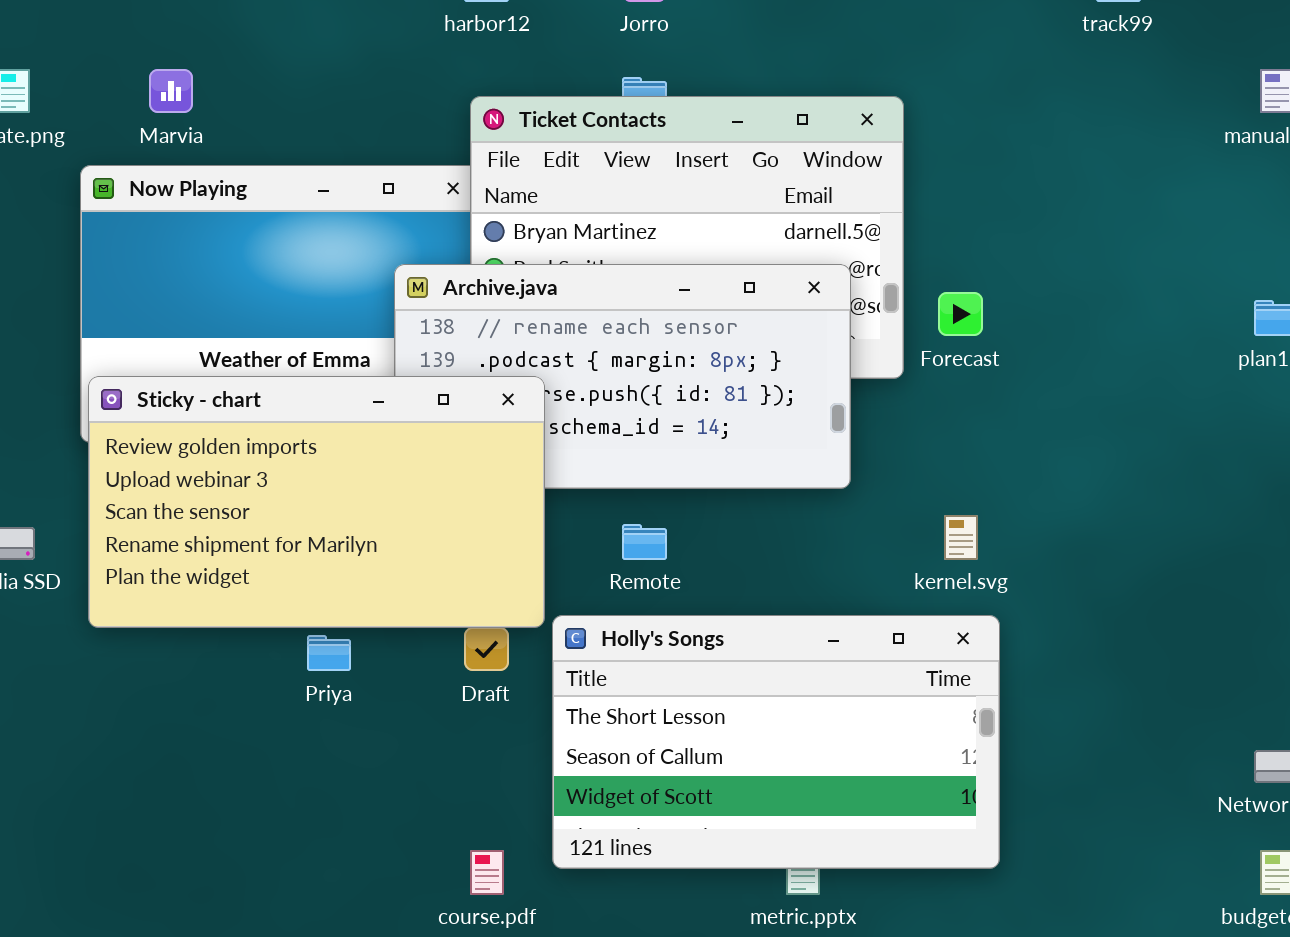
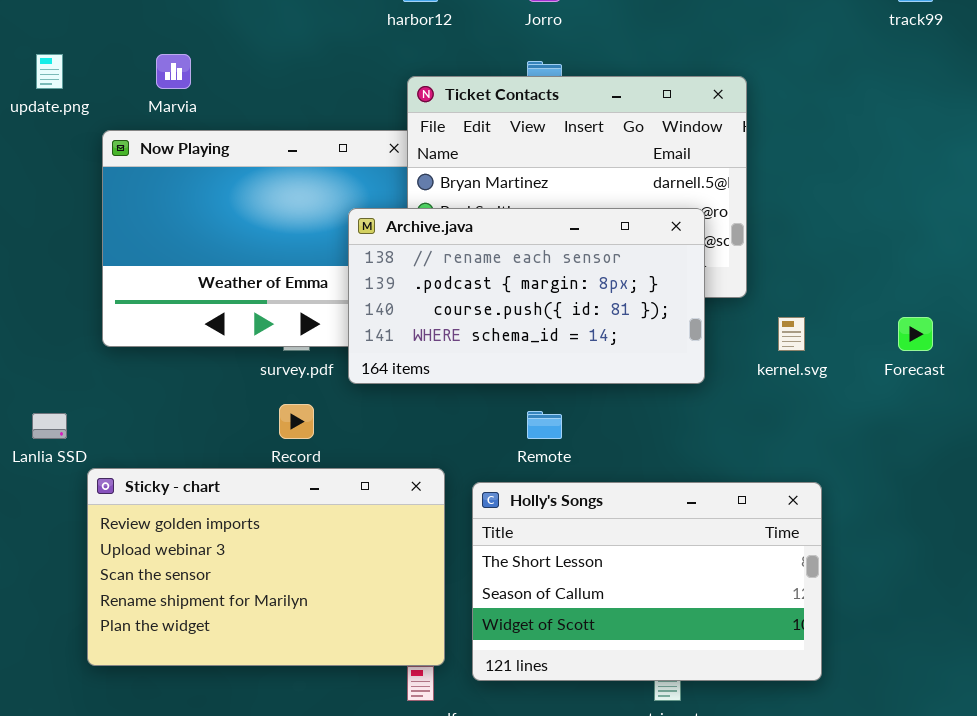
Forecast: [938,292,983,336] -> [898,317,933,351], moved
Sticky - chart: [88,376,545,628] -> [87,468,445,666], moved
kernel.svg: [944,515,978,560] -> [778,317,805,351], moved

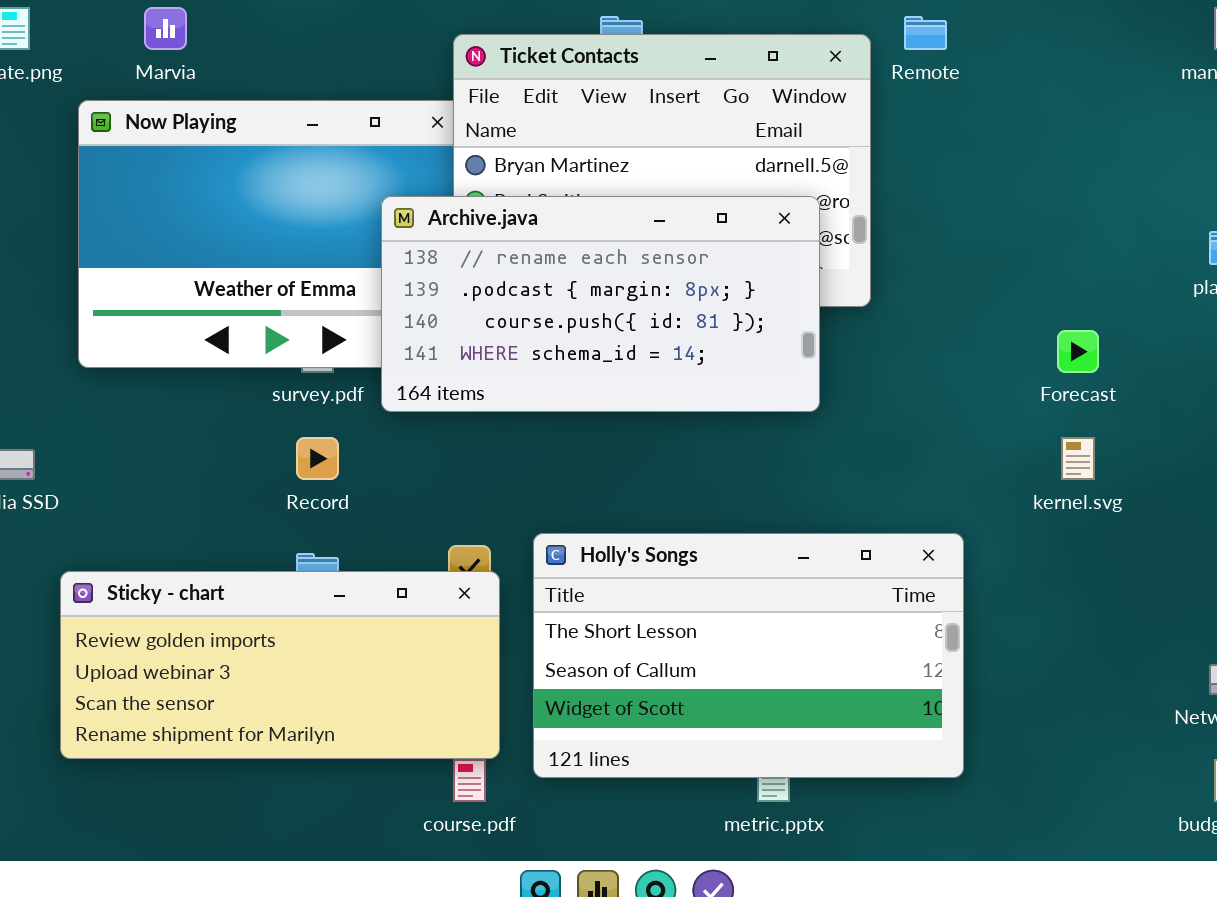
kernel.svg: [778,317,805,351] -> [1061,437,1095,480], moved
Remote: [527,411,562,439] -> [904,16,947,50], moved
Sticky - chart: [87,468,445,666] -> [60,571,500,759], resized

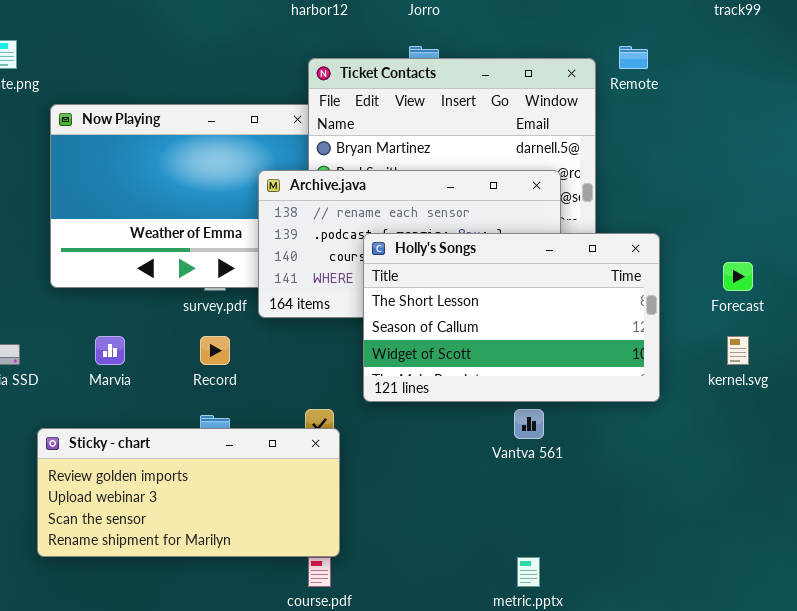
Marvia: [144,7,187,50] -> [95,336,125,365], moved
Holly's Songs: [533,533,964,778] -> [363,233,660,402], moved

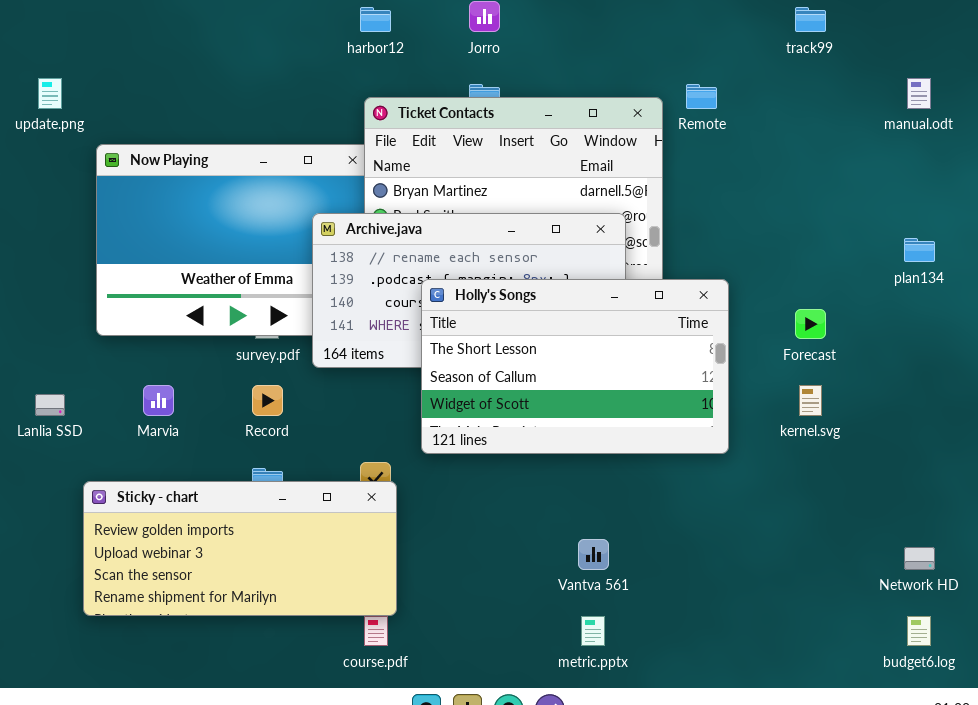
Vantva 561: [514,409,544,439] -> [578,539,609,570], moved

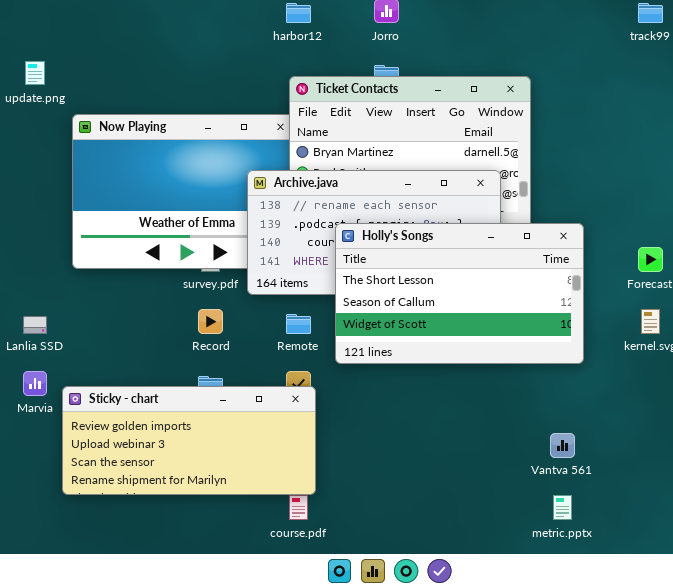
Remote: [686,84,717,109] -> [286,314,311,334], moved
Marvia: [143,385,174,416] -> [23,371,47,396], moved
Vantva 561: [578,539,609,570] -> [550,433,575,458], moved
metric.pptx: [581,616,605,646] -> [553,495,572,520], moved

